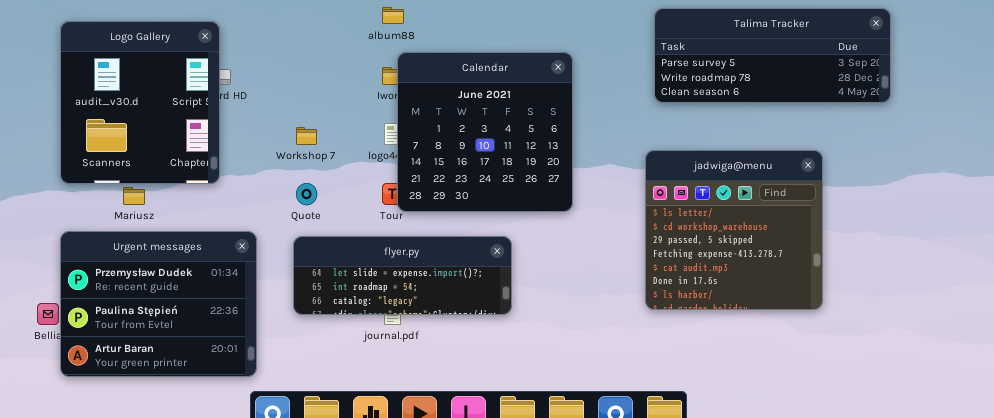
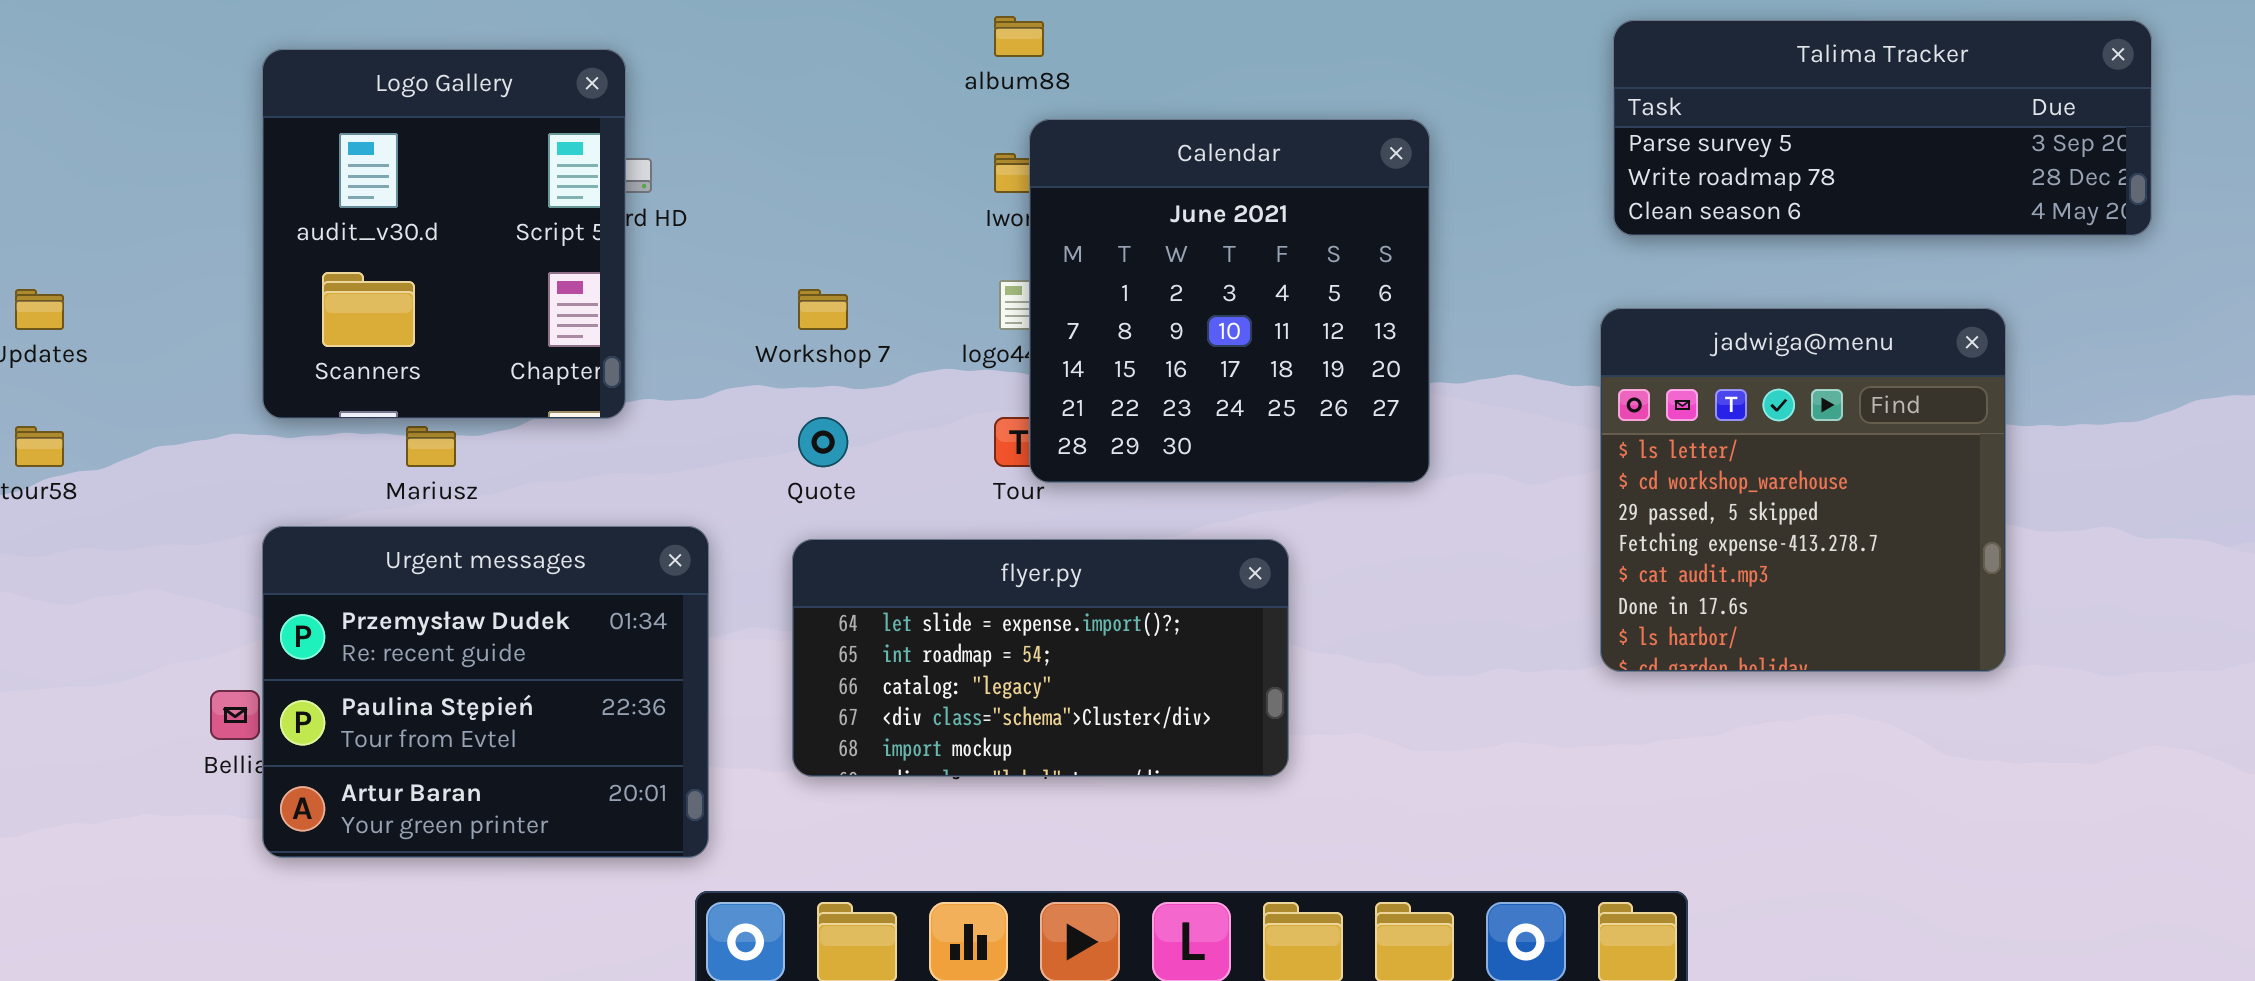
jadwiga@menu: [645,150,823,310] -> [1600,308,2006,672], moved
flyer.py: [293,236,512,315] -> [792,539,1289,777], resized

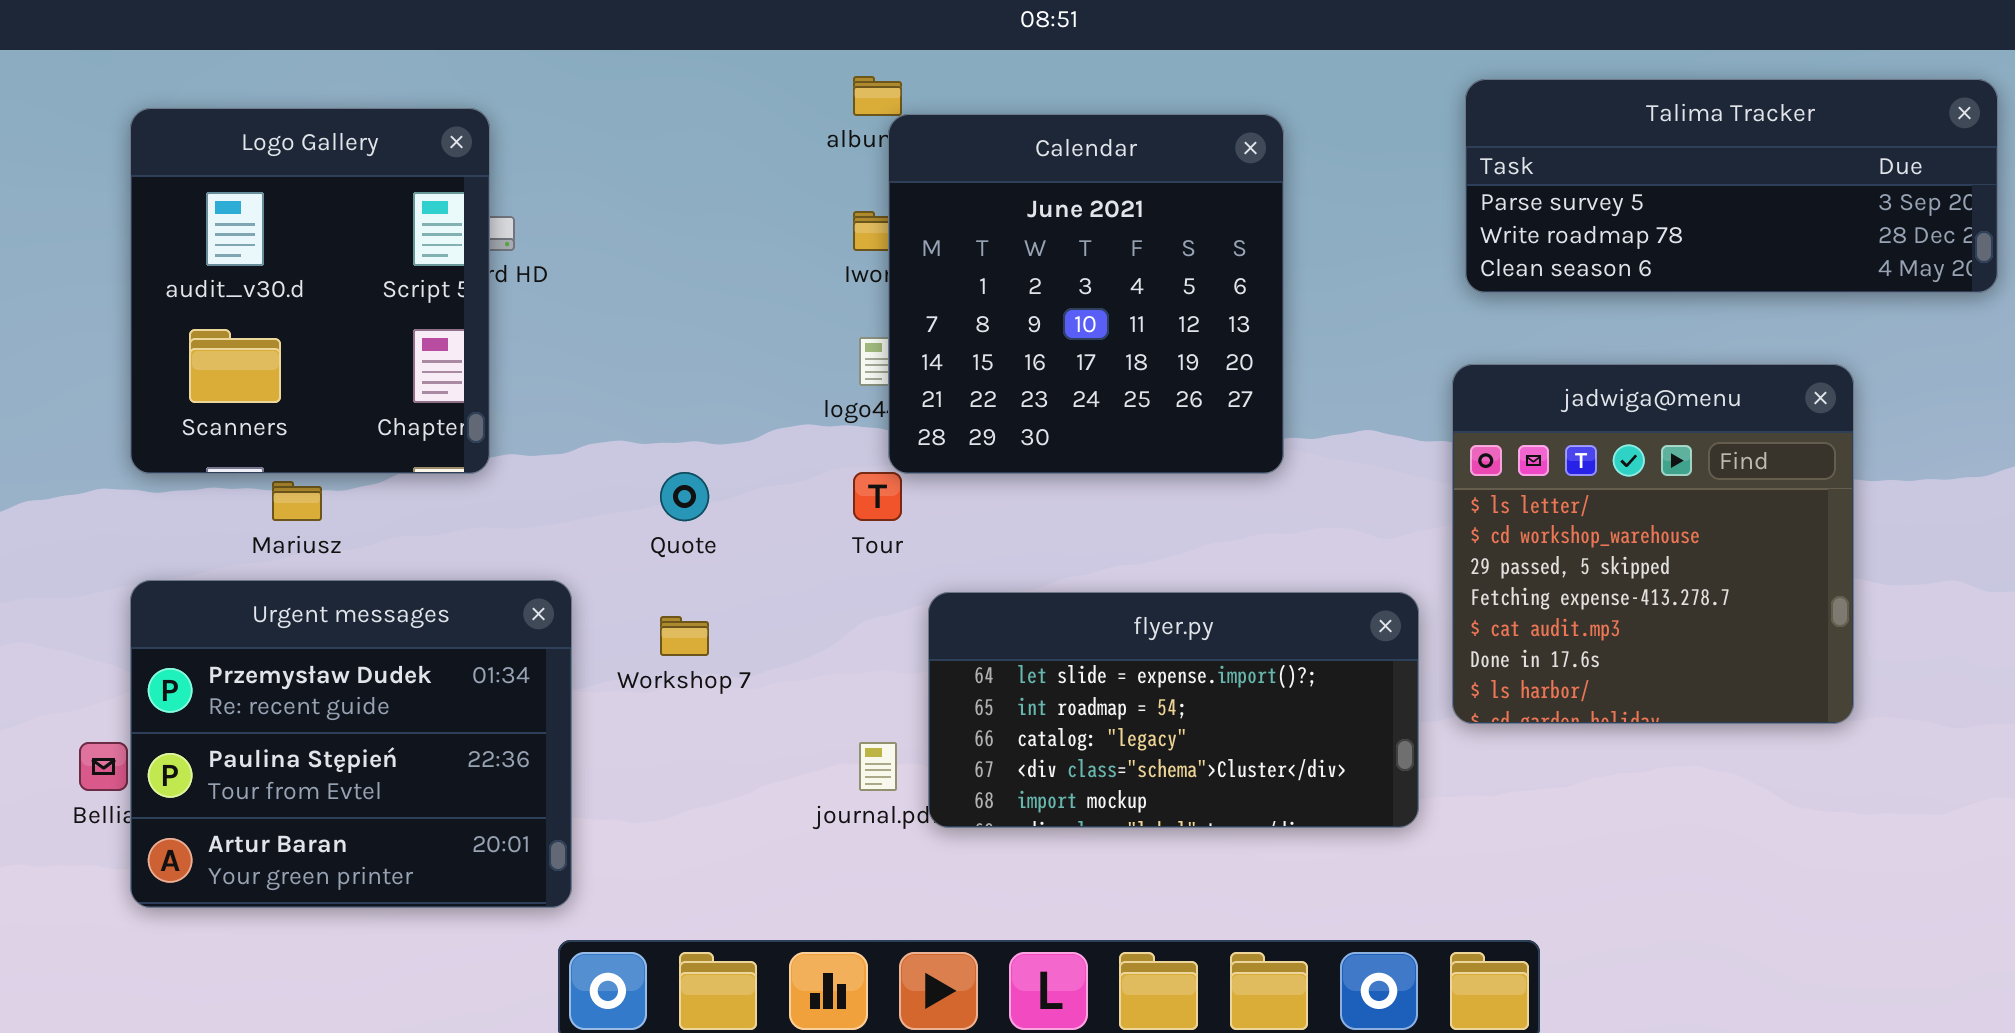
Calendar: [1029,119,1430,483] -> [888,114,1284,474], moved
Workshop 7: [798,289,848,330] -> [660,616,709,656], moved
flyer.py: [792,539,1289,777] -> [928,592,1419,828], moved

